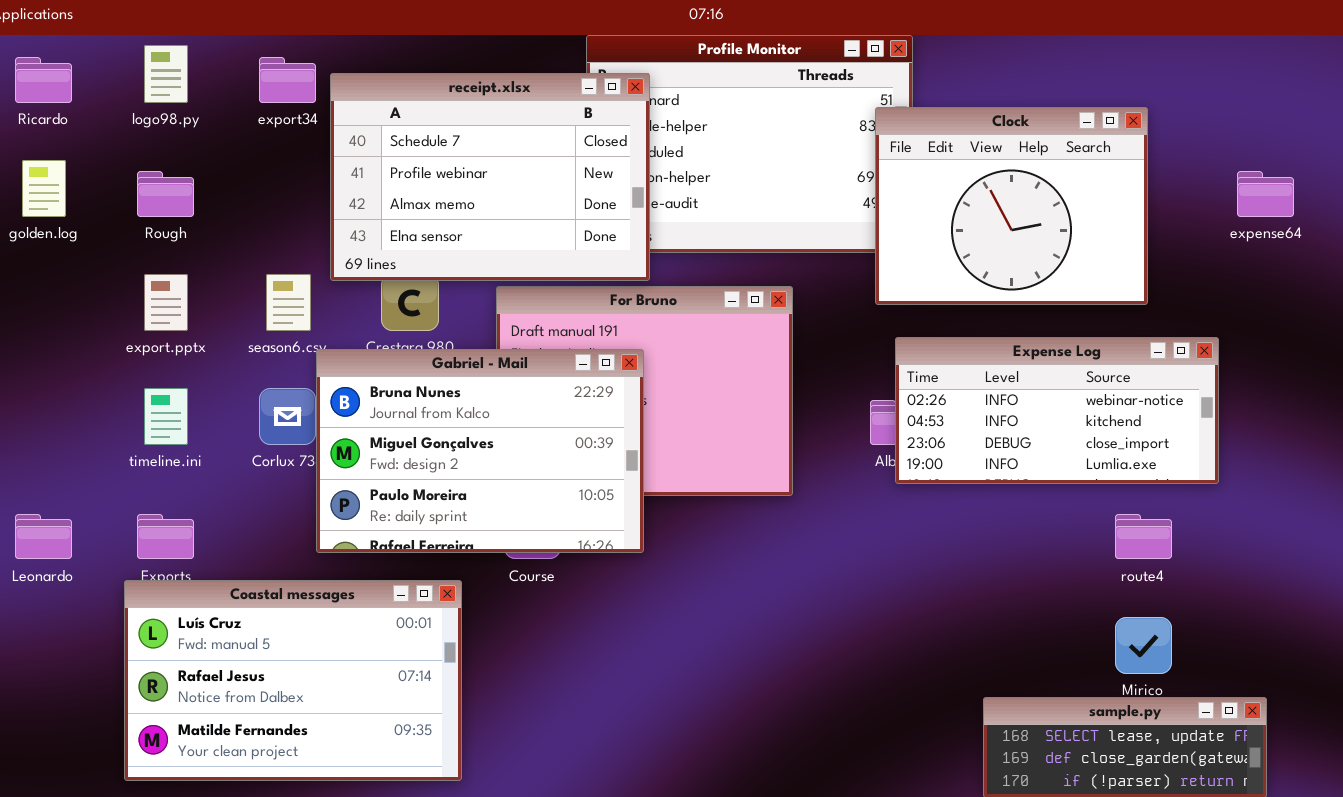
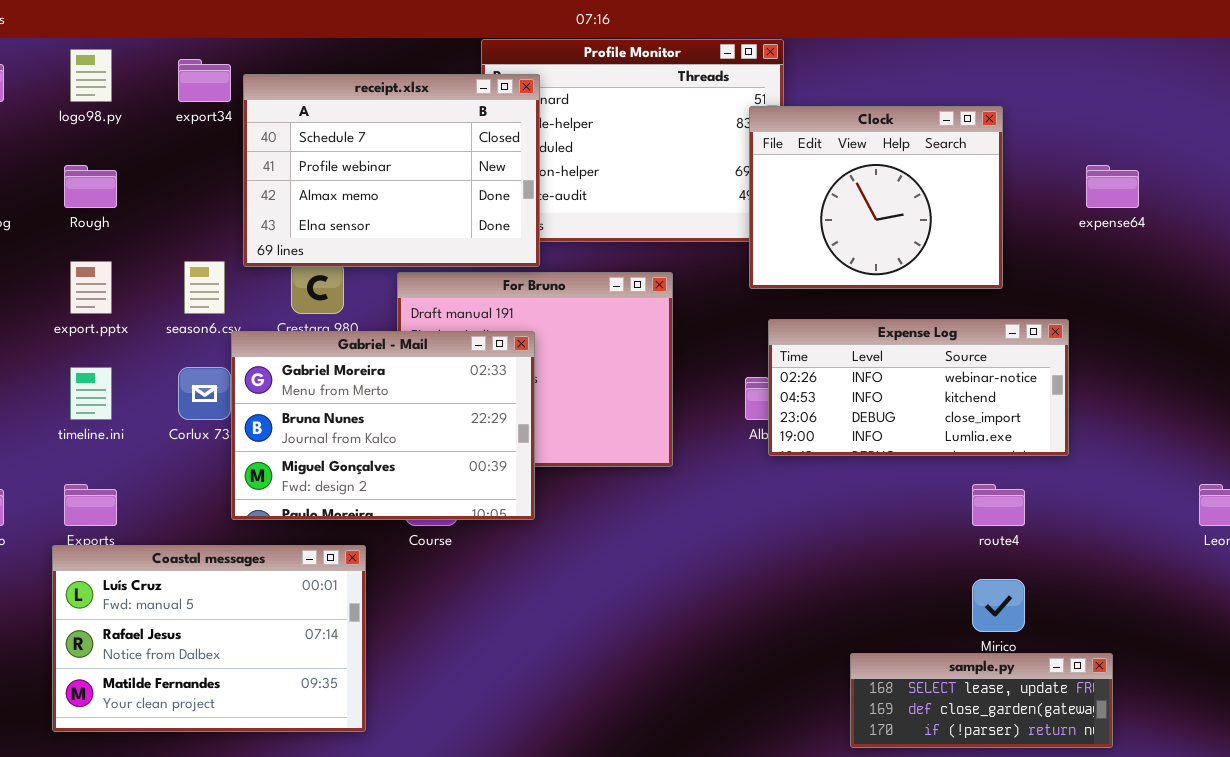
Gabriel - Mail: [316,349,644,553] -> [231,331,535,520], scrolled up 1 row

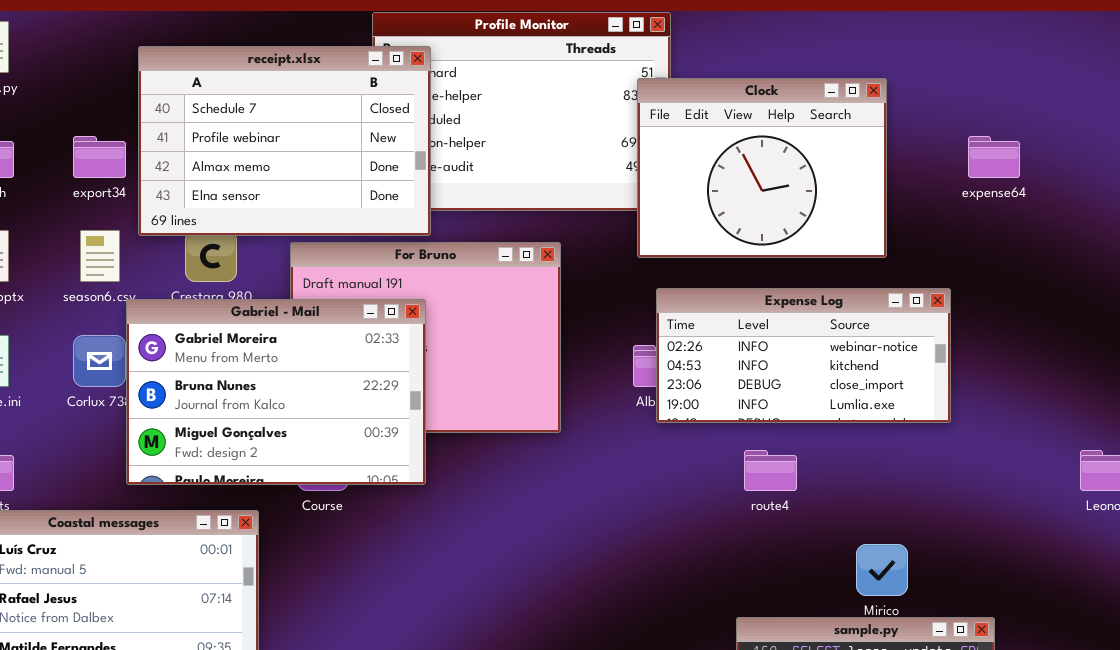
export34: [178,59,231,102] -> [73,136,126,178], moved
route4: [972,484,1025,526] -> [744,450,797,491], moved

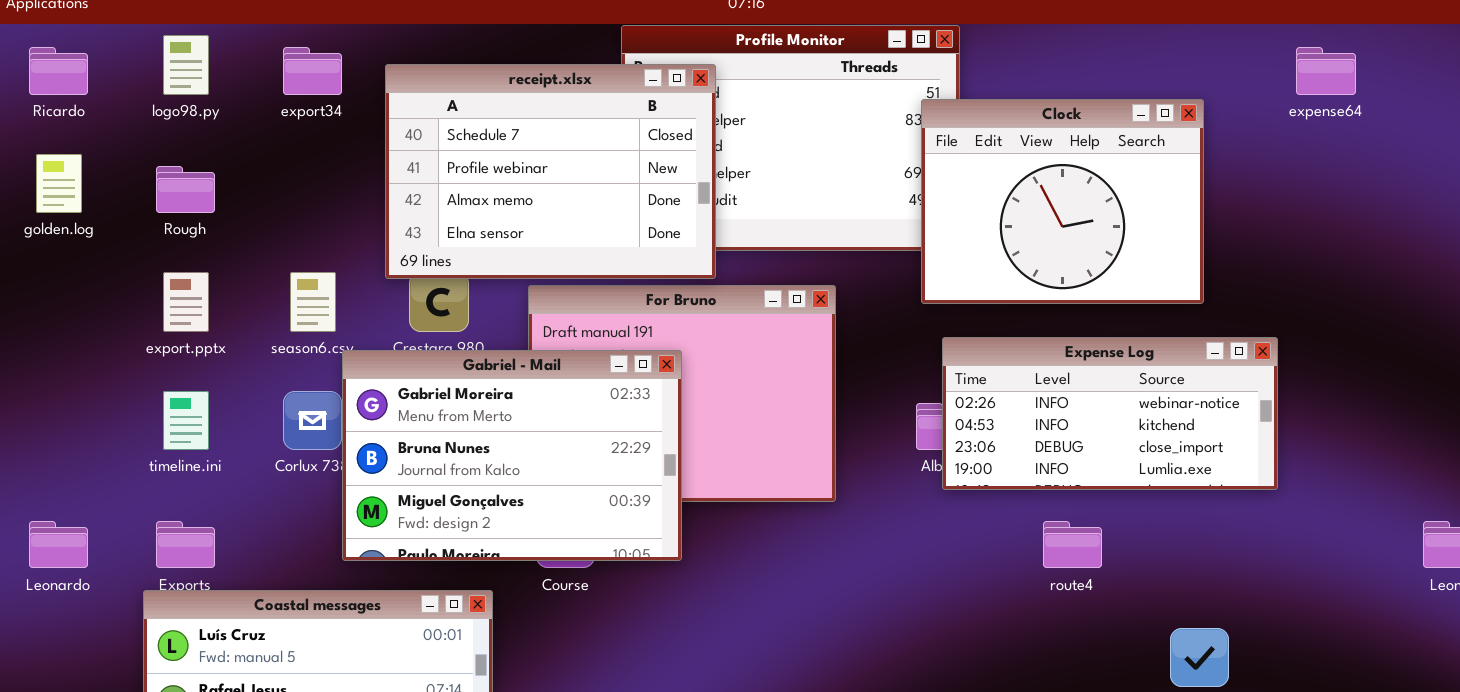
receipt.xlsx: [138,46,431,236] -> [385,64,716,279], moved
export34: [73,136,126,178] -> [283,47,342,95], moved
expense64: [968,136,1020,178] -> [1296,47,1356,95], moved

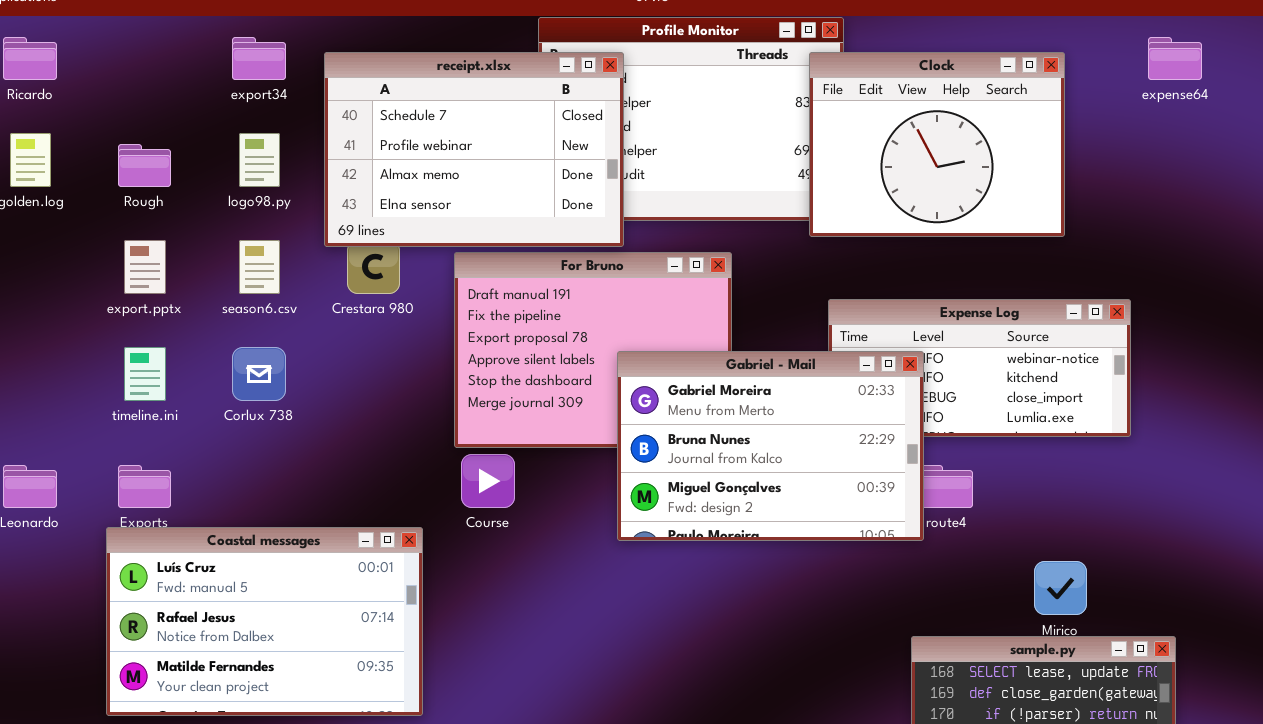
logo98.py: [163,35,209,95] -> [239,133,280,187], moved
Clock: [921,99,1204,304] -> [809,52,1065,237], moved
Gabriel - Mail: [342,350,682,561] -> [617,351,924,541], moved

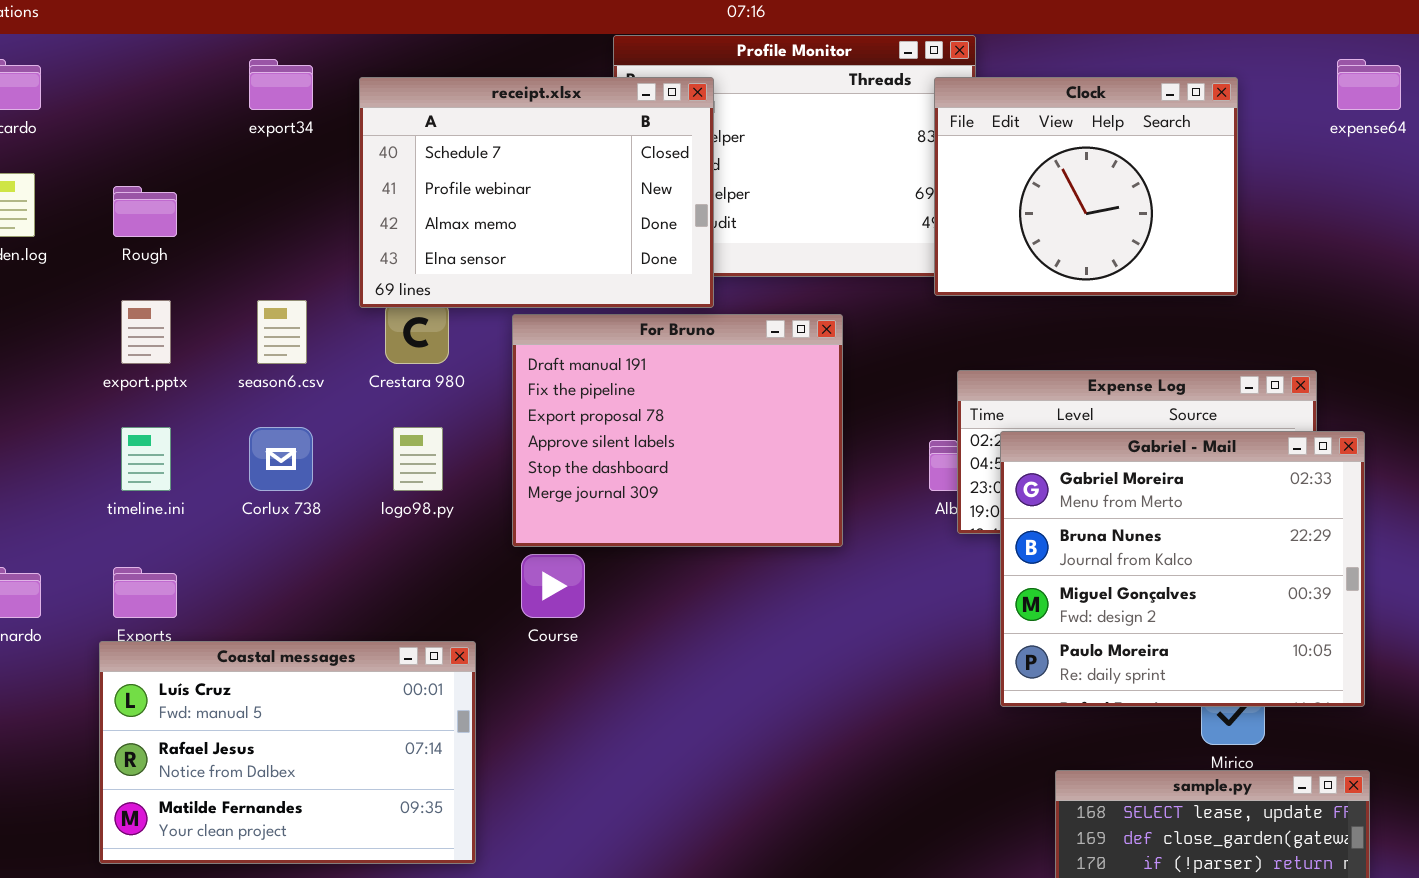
logo98.py: [239,133,280,187] -> [393,427,443,491], moved
Gabriel - Mail: [617,351,924,541] -> [1000,431,1365,707], moved, resized

